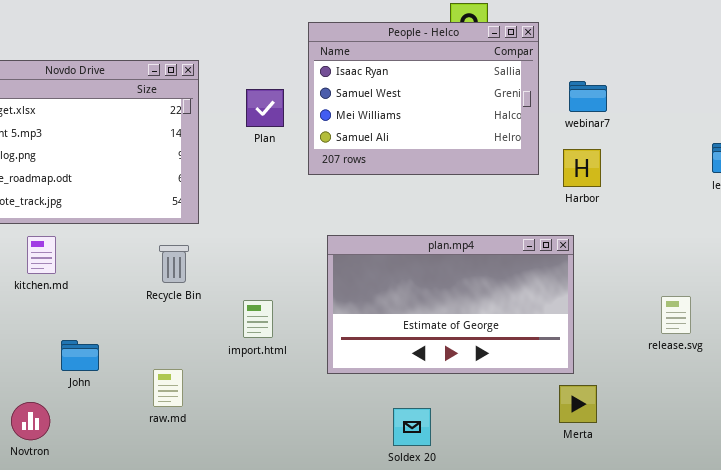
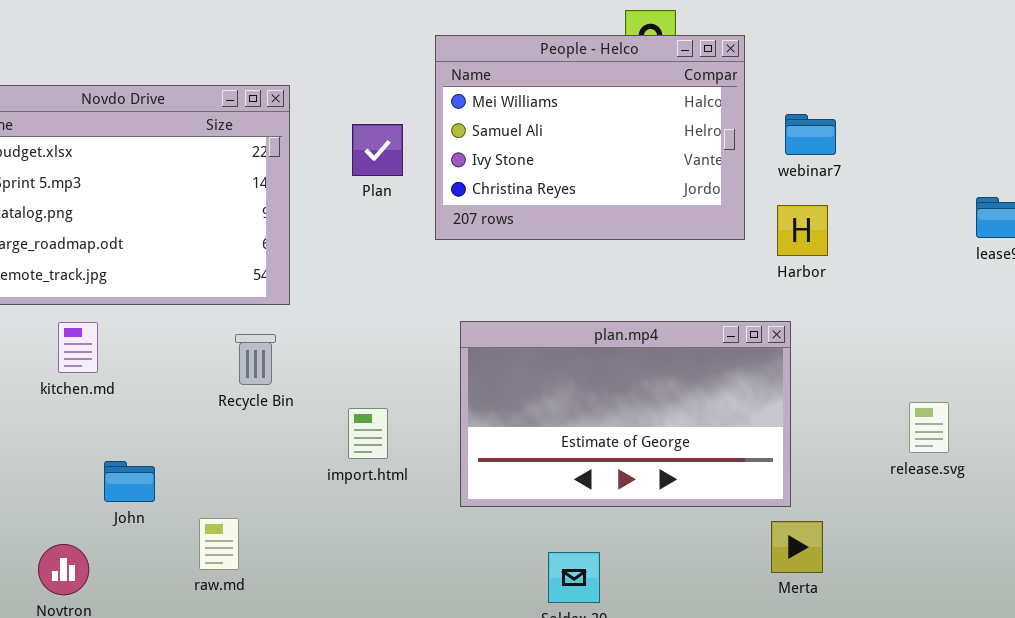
People - Helco: [308,22,539,175] -> [435,35,745,240], scrolled down 2 rows
raw.md: [153,369,183,407] -> [199,518,239,570], moved

